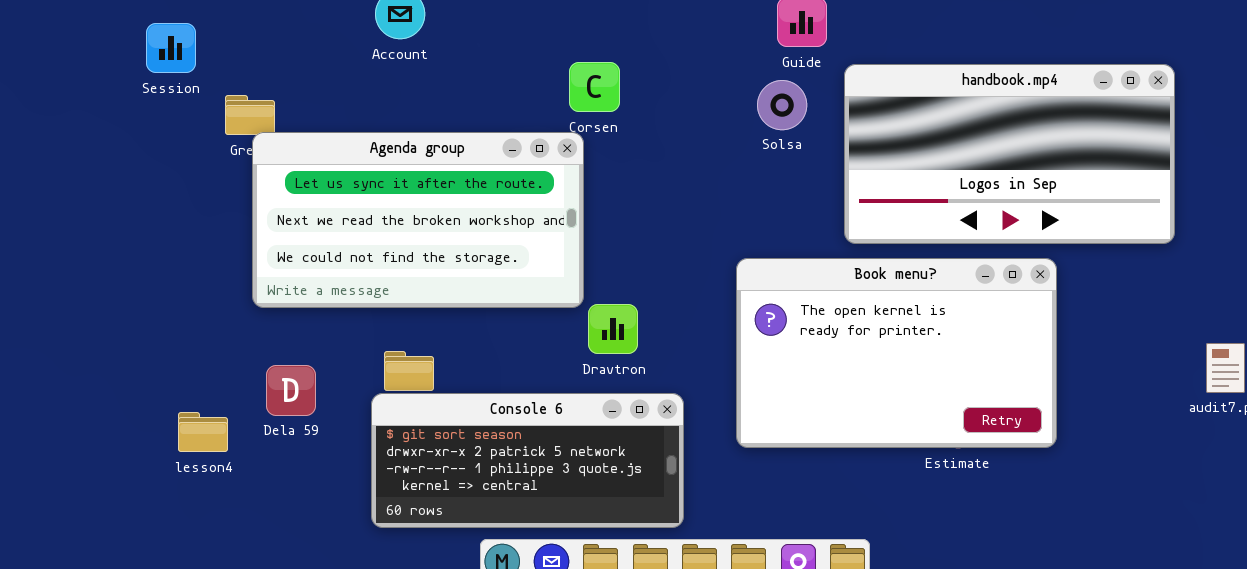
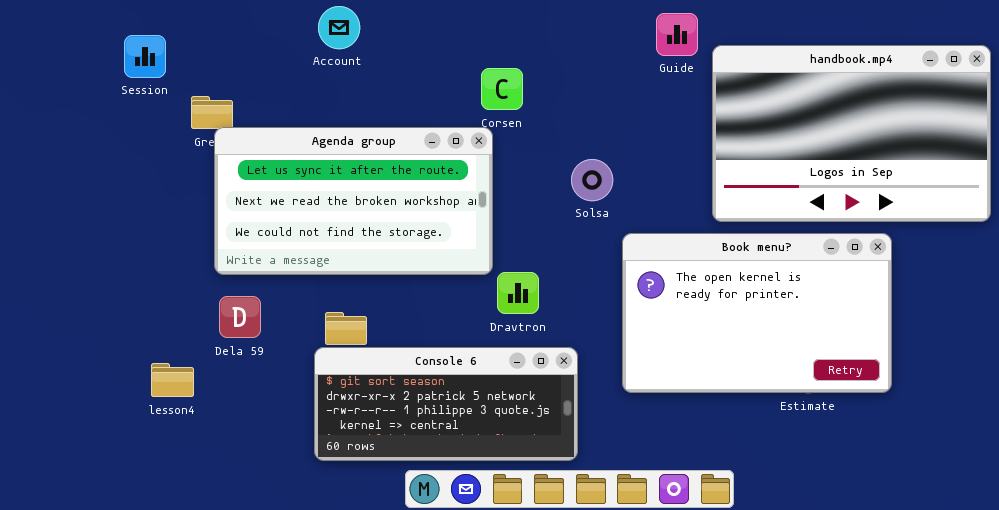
handbook.mp4: [844,64,1175,244] -> [712,45,991,222], resized
Solsa: [757,80,807,130] -> [571,159,613,201], moved
Dela 59: [266,365,316,416] -> [219,296,261,338], moved

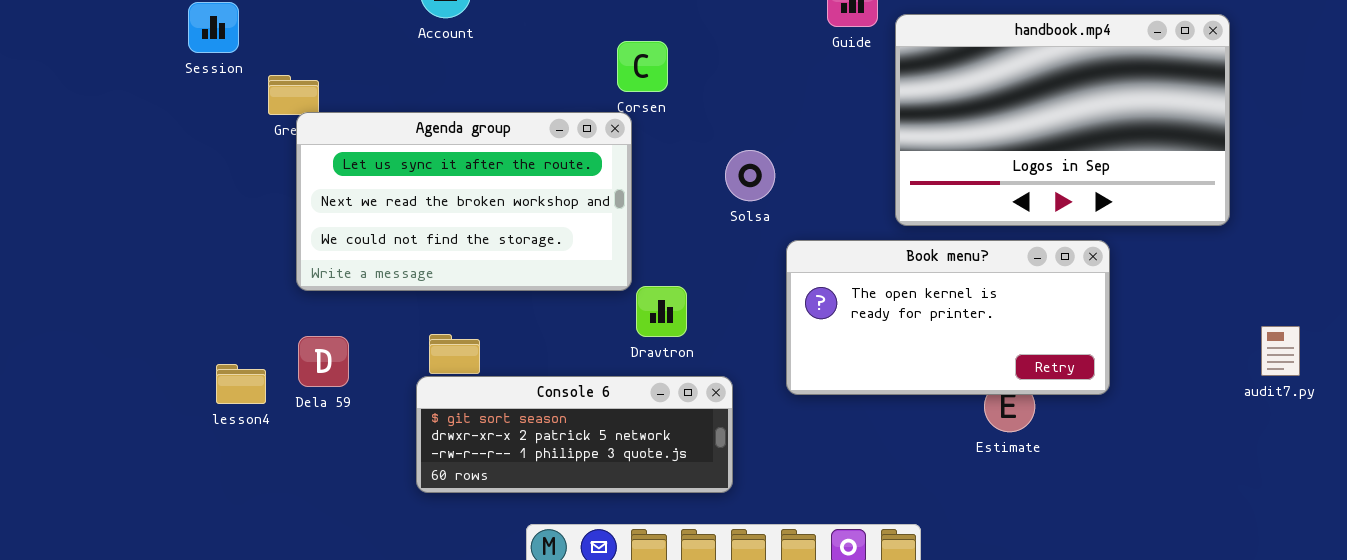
Book menu?: [622,233,892,393] -> [786,240,1110,395], resized
Dela 59: [219,296,261,338] -> [298,336,349,387], moved
Console 6: [314,347,578,461] -> [416,376,733,493], resized
lesson4: [151,363,194,397] -> [216,364,266,404], moved

